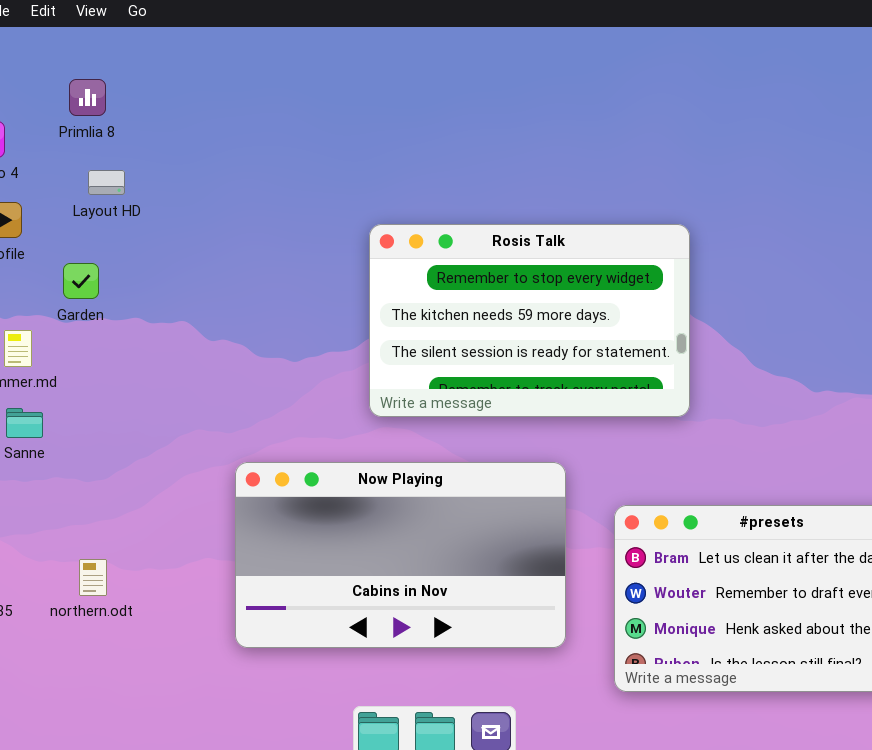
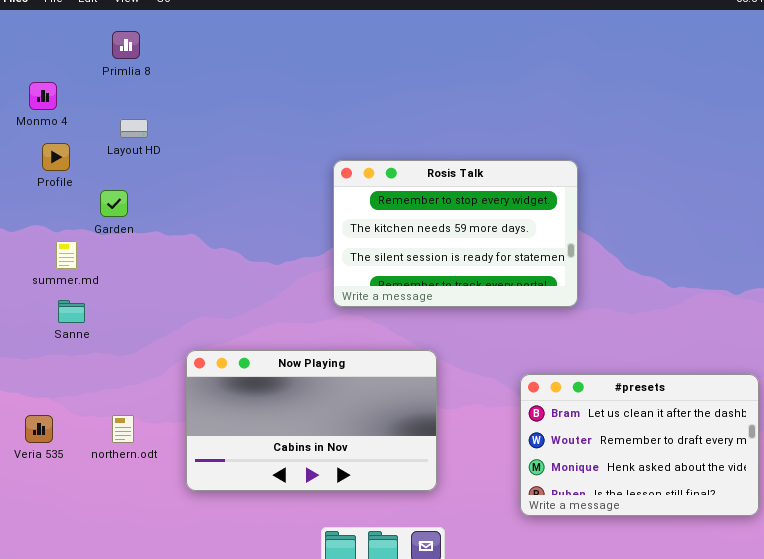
Primlia 8: [69,79,106,116] -> [112,31,140,59], moved
Now Playing: [235,462,566,648] -> [186,350,437,491], moved

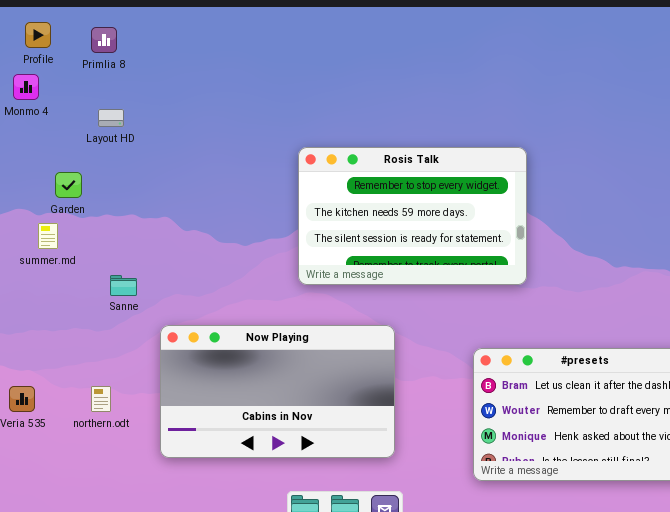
Profile: [42,143,70,171] -> [25,22,51,48], moved
Garden: [100,190,128,217] -> [55,172,82,198], moved
Sanne: [58,300,85,323] -> [110,275,137,296], moved

